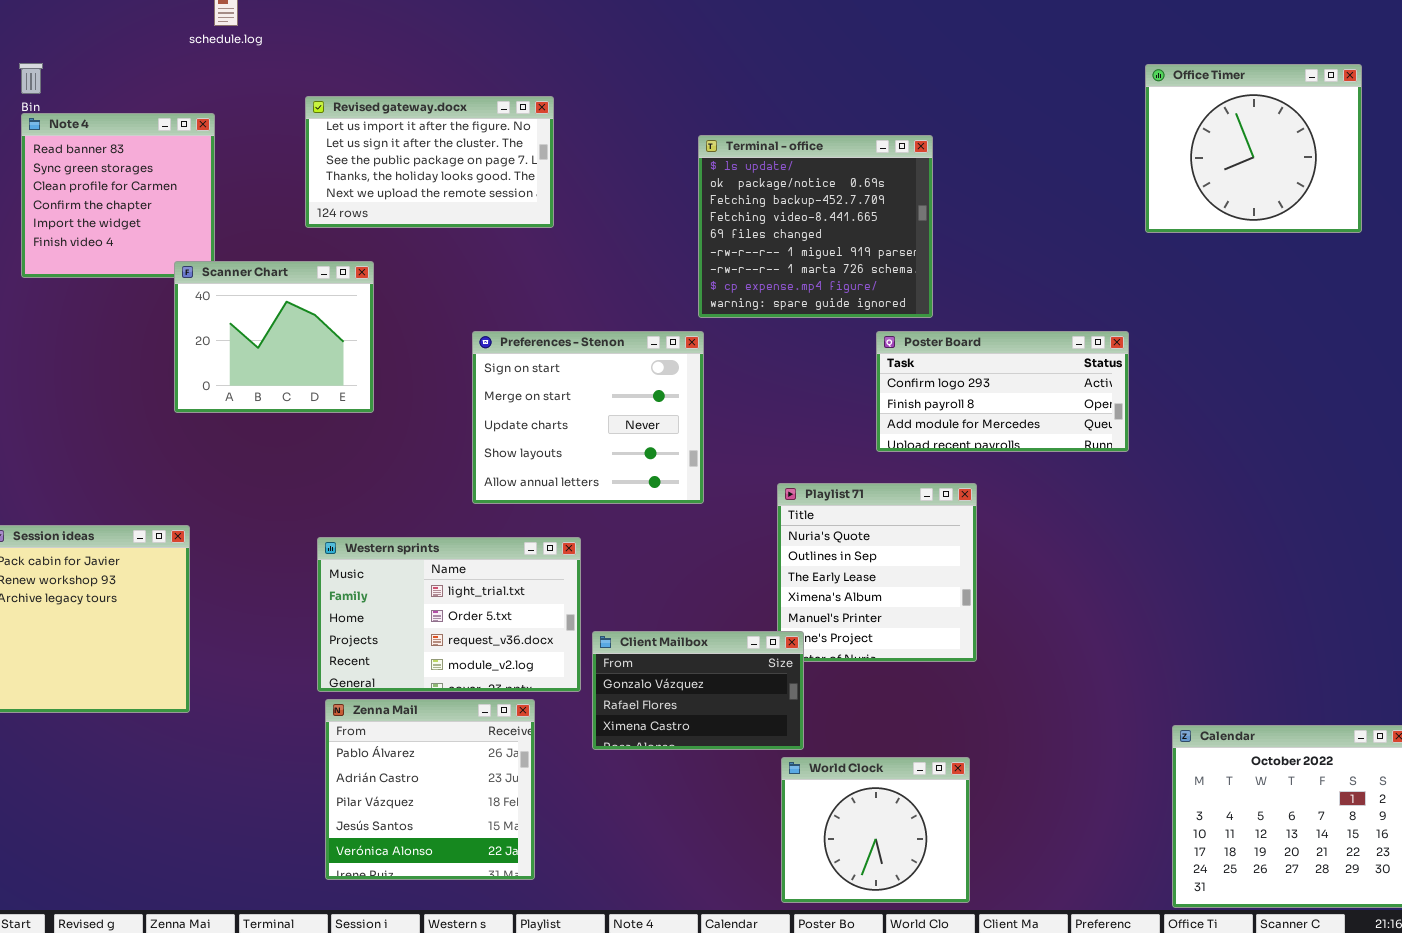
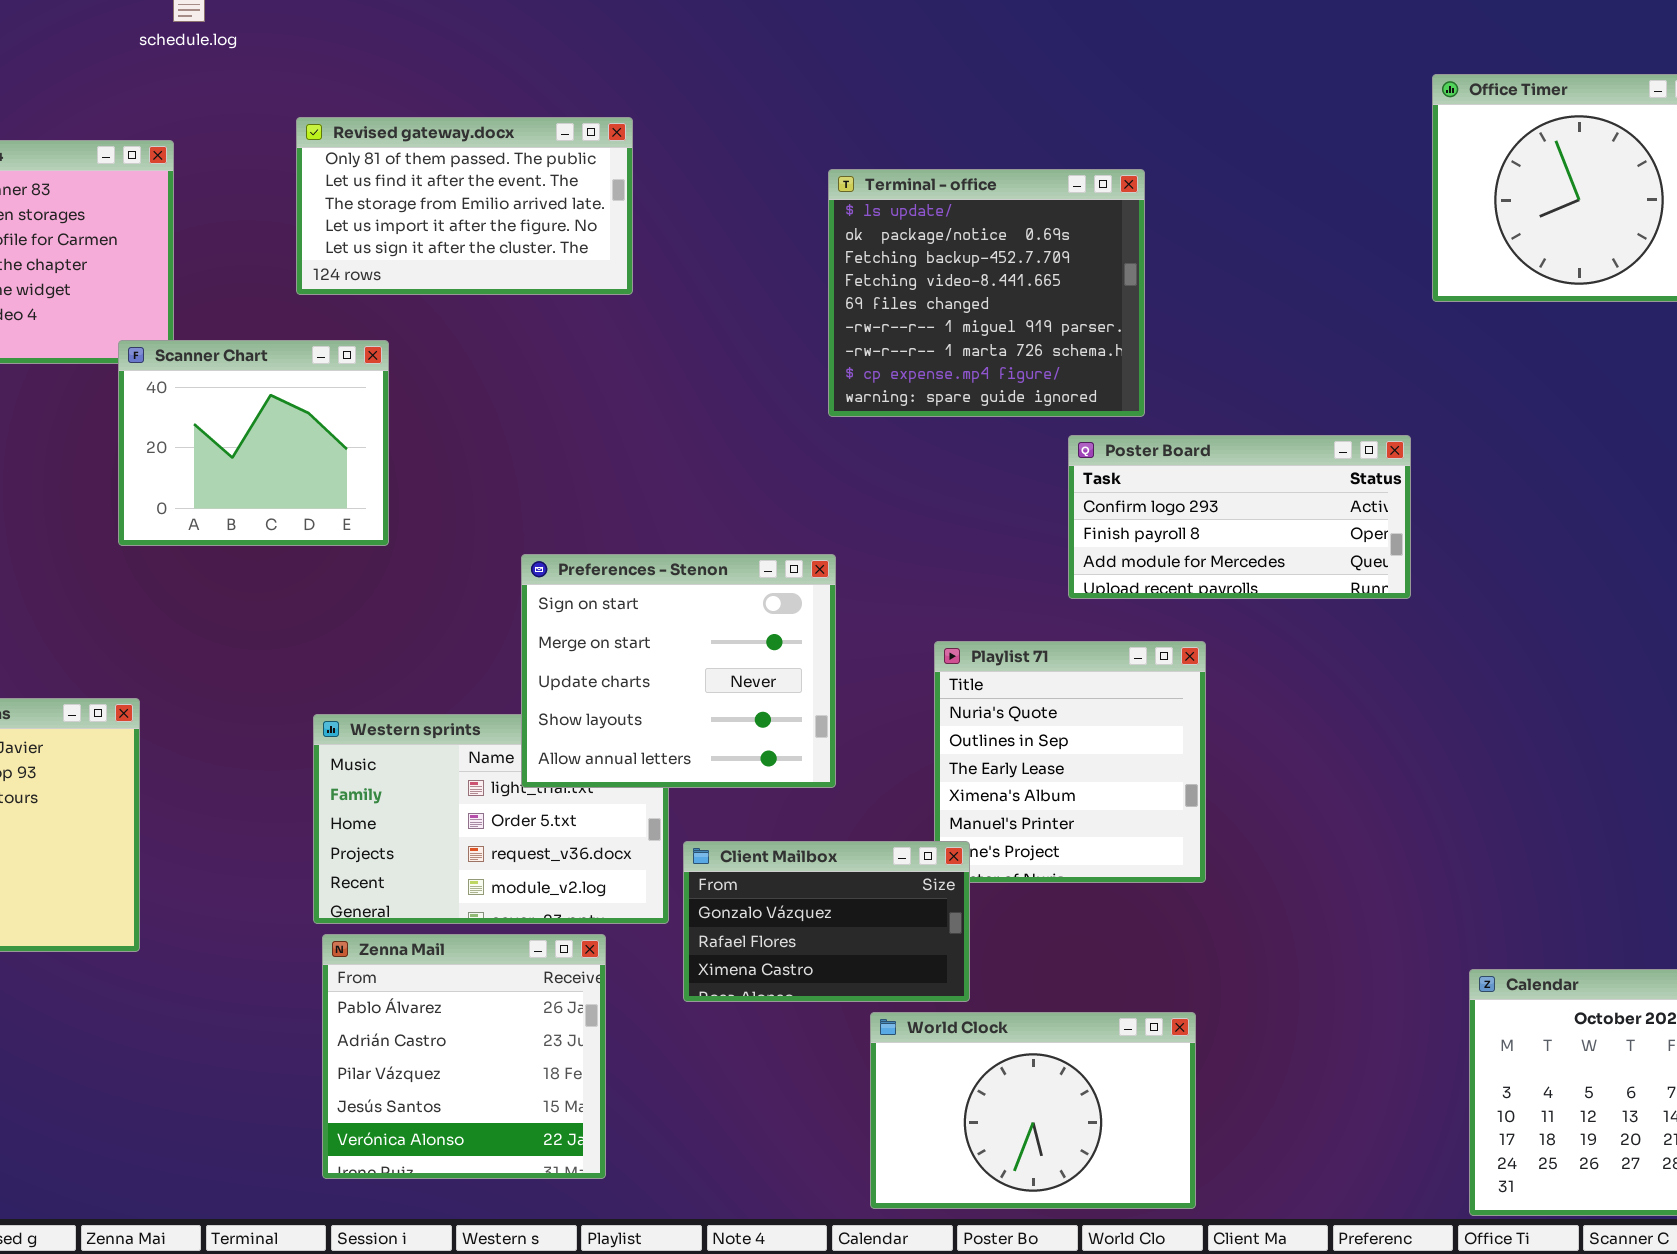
Revised gateway.docx: [305,96,554,228] -> [296,117,633,295], scrolled up 3 rows
Preferences - Stenon: [472,331,704,504] -> [521,554,836,788], moved
World Clock: [781,757,970,903] -> [870,1012,1196,1209], resized

